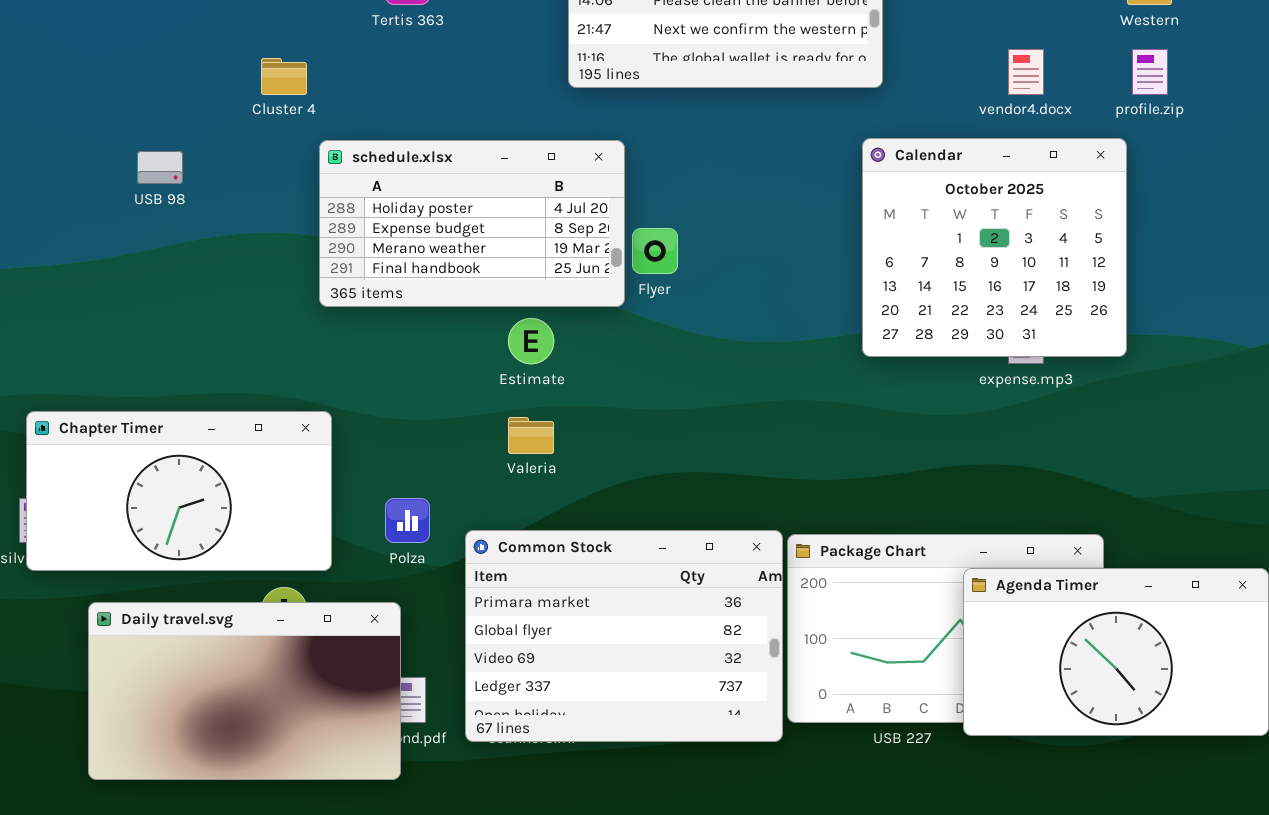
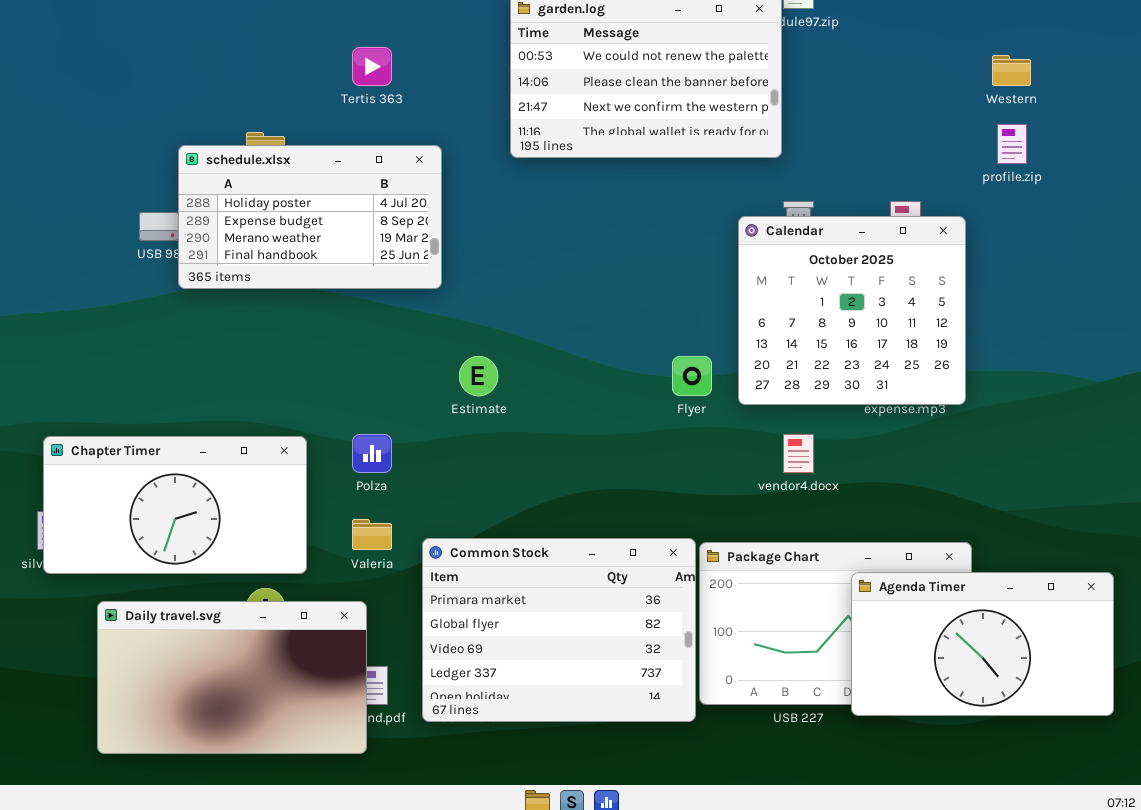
vendor4.docx: [1008,49,1044,95] -> [783,434,814,473], moved
Calendar: [862,138,1127,357] -> [738,216,966,405], moved
schedule.xlsx: [319,140,625,307] -> [178,145,442,289], moved
Flyer: [632,228,678,274] -> [672,356,712,396], moved
Valeria: [508,417,554,454] -> [352,519,392,550], moved
Polza: [385,498,430,543] -> [352,434,392,473], moved

